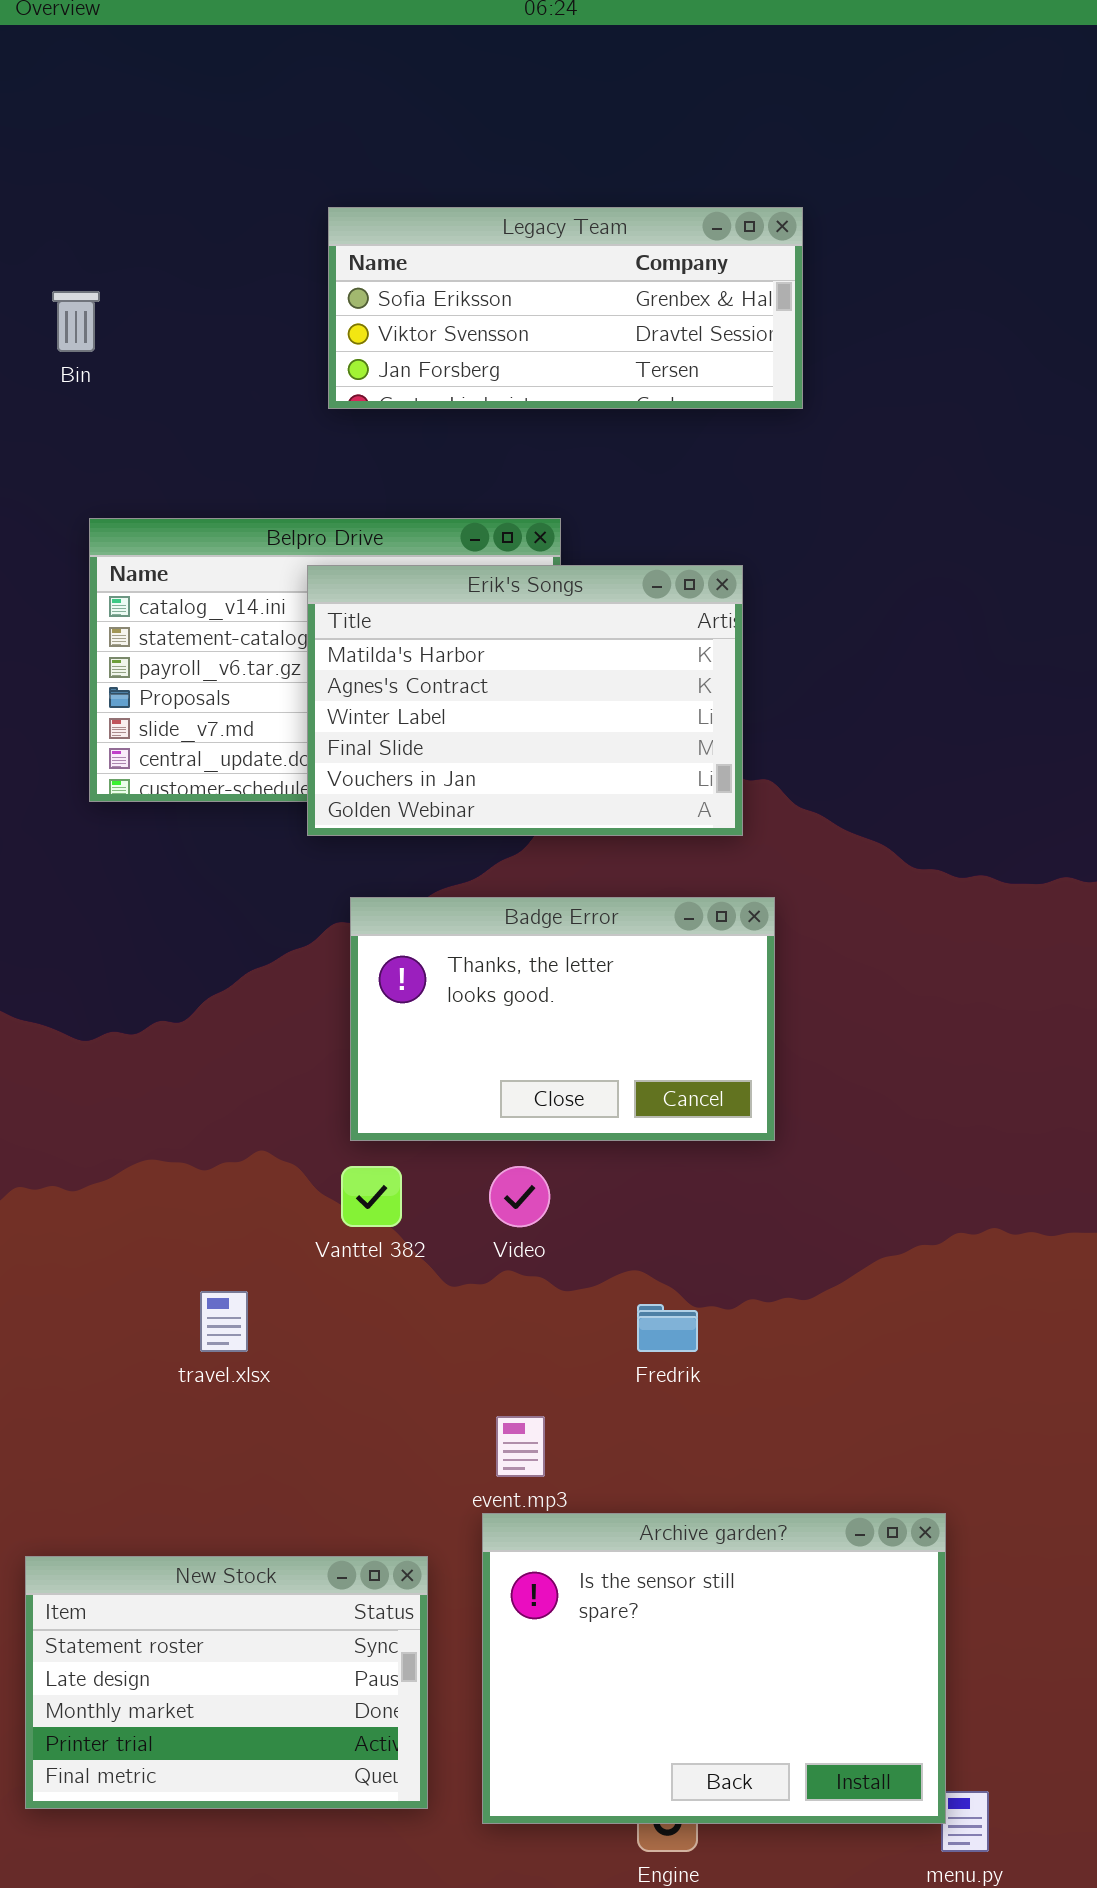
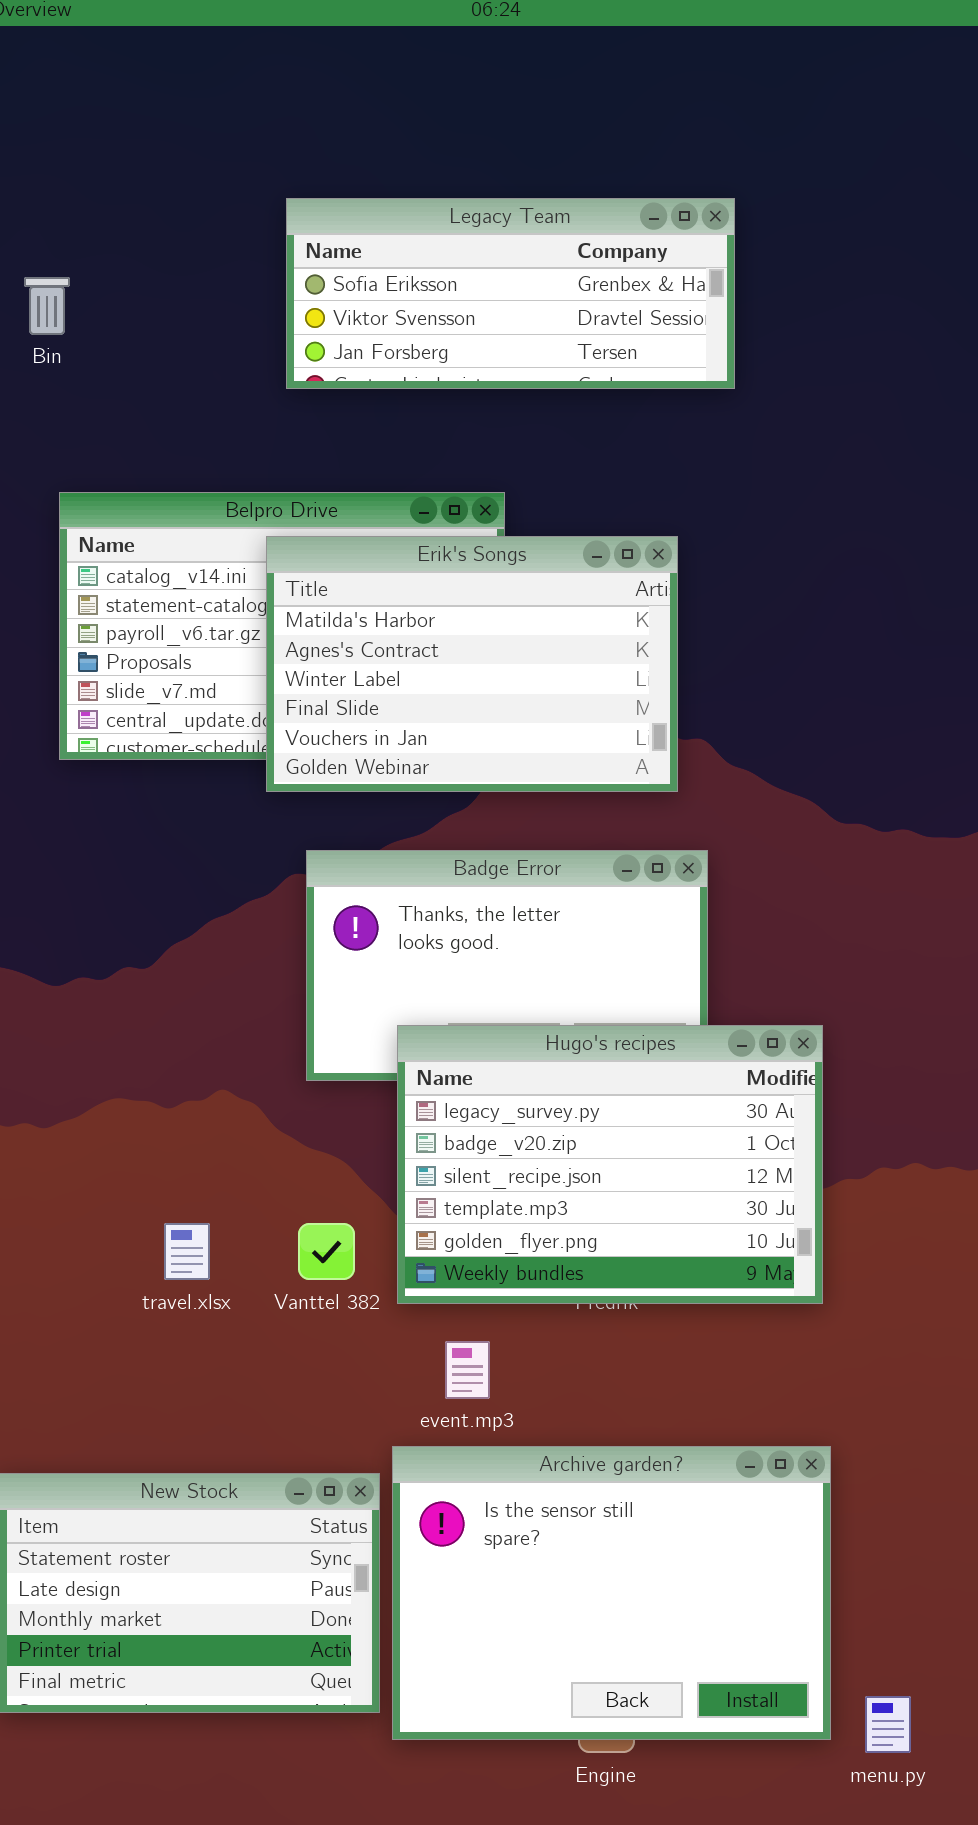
Hugo's recipes: none -> [397,1025,823,1304], opened
Vanttel 382: [341,1166,402,1227] -> [298,1223,355,1280], moved
Archive garden?: [482,1513,946,1824] -> [392,1446,831,1740], moved

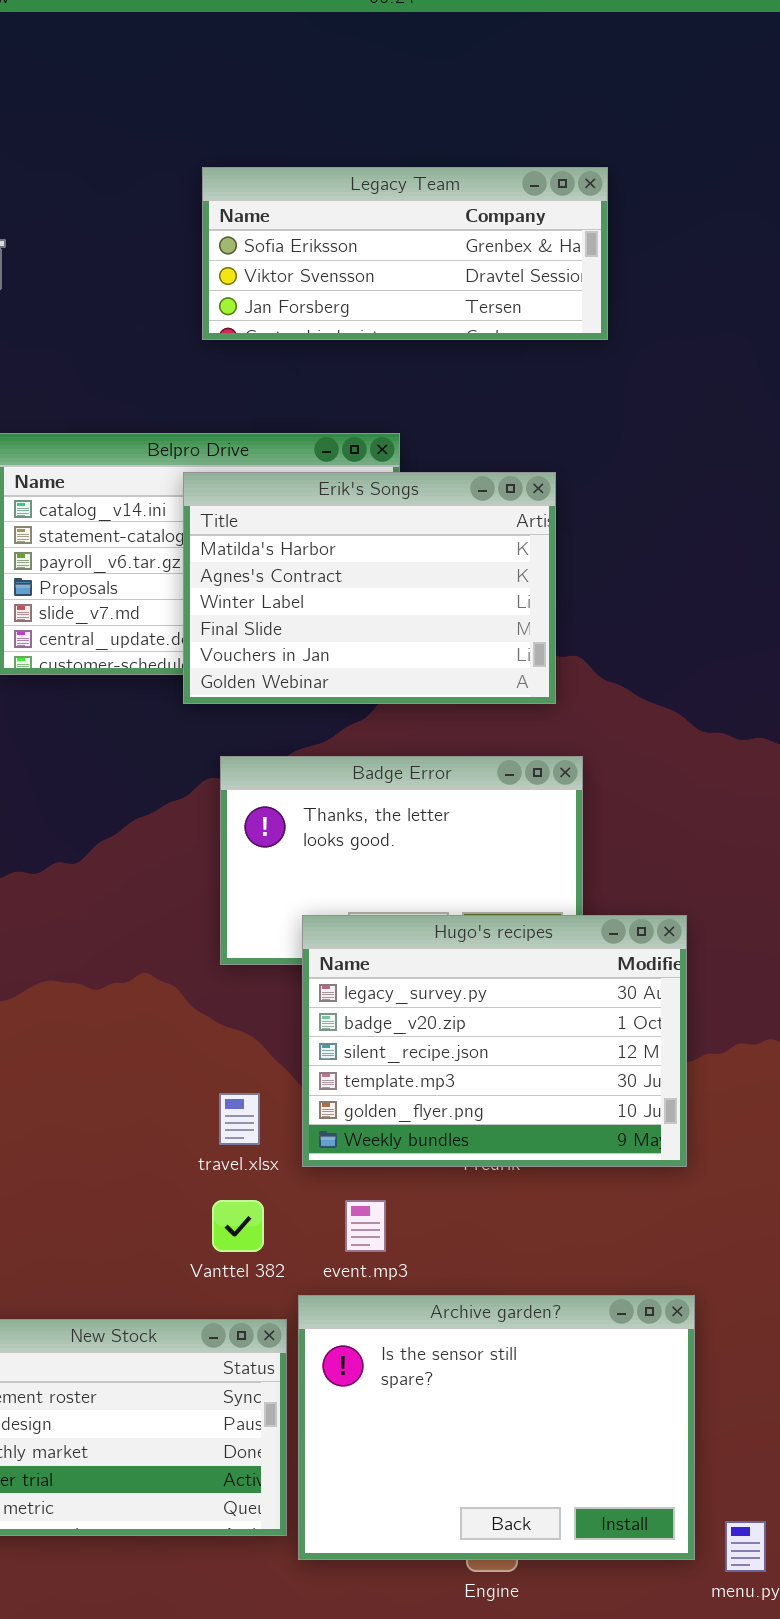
travel.xlsx: [164,1223,210,1280] -> [219,1093,260,1145], moved
Vanttel 382: [298,1223,355,1280] -> [212,1200,264,1252], moved

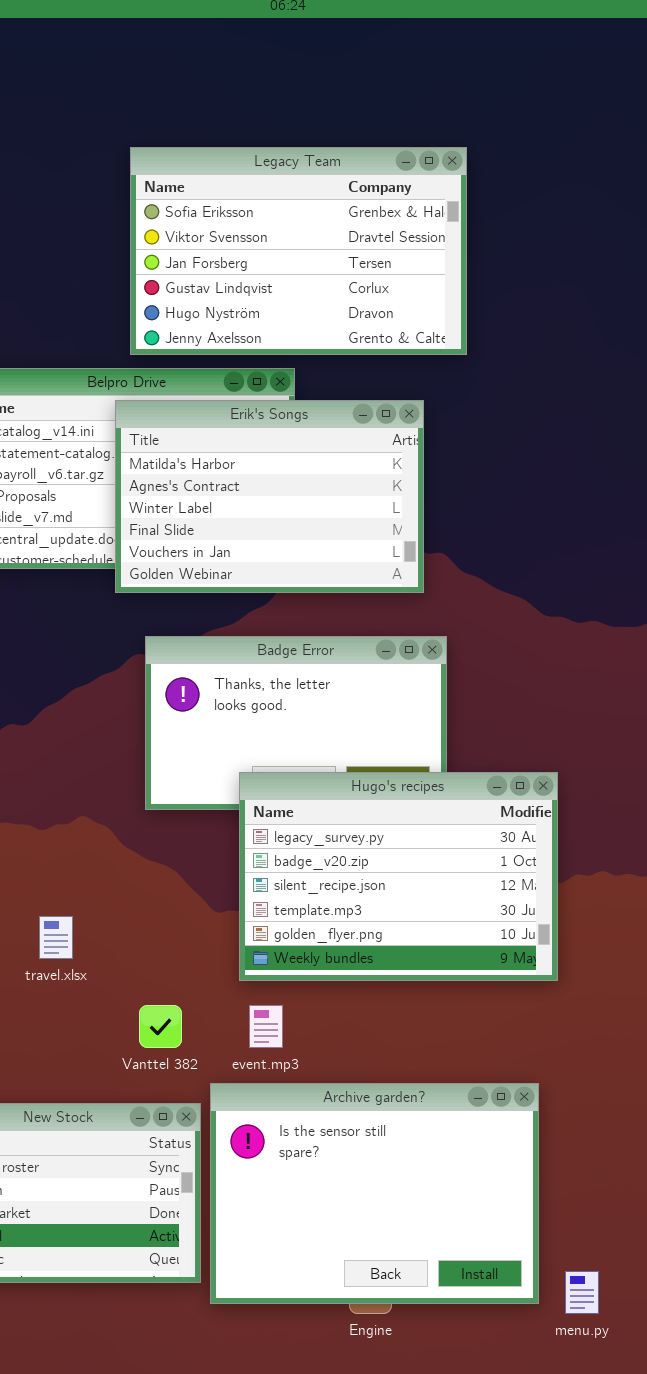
Legacy Team: [202,167,608,340] -> [130,147,467,355], resized
Hugo's recipes: [302,915,687,1167] -> [239,772,558,981], moved
travel.xlsx: [219,1093,260,1145] -> [39,916,73,959], moved

